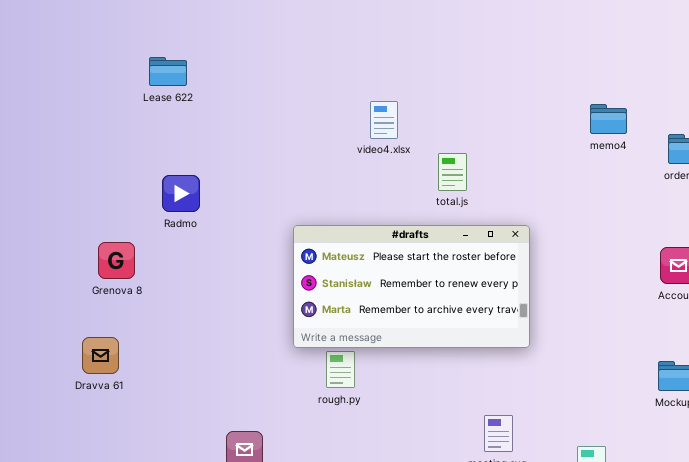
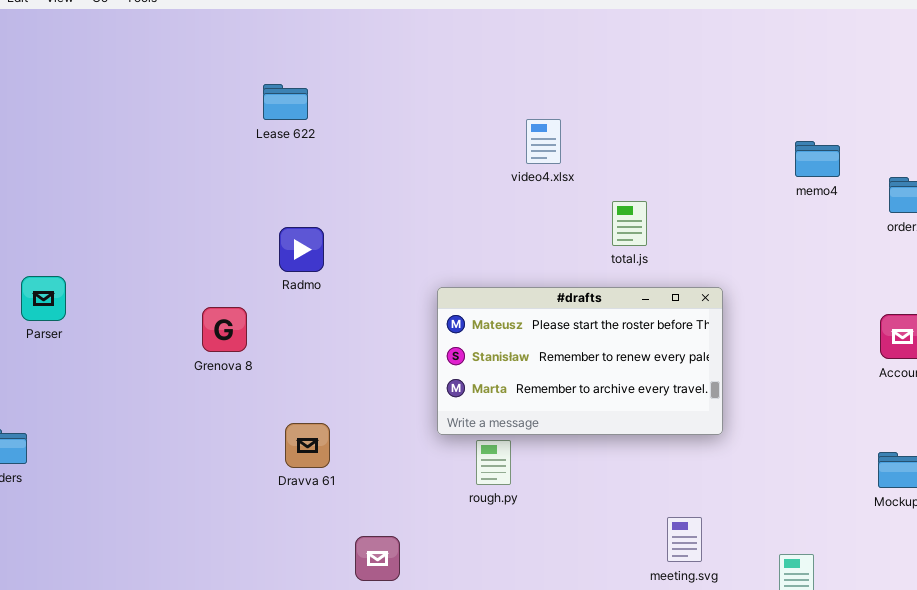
video4.xlsx: [370,101,398,139] -> [526,119,561,164], moved
Dravva 61: [82,337,119,374] -> [285,423,330,468], moved

